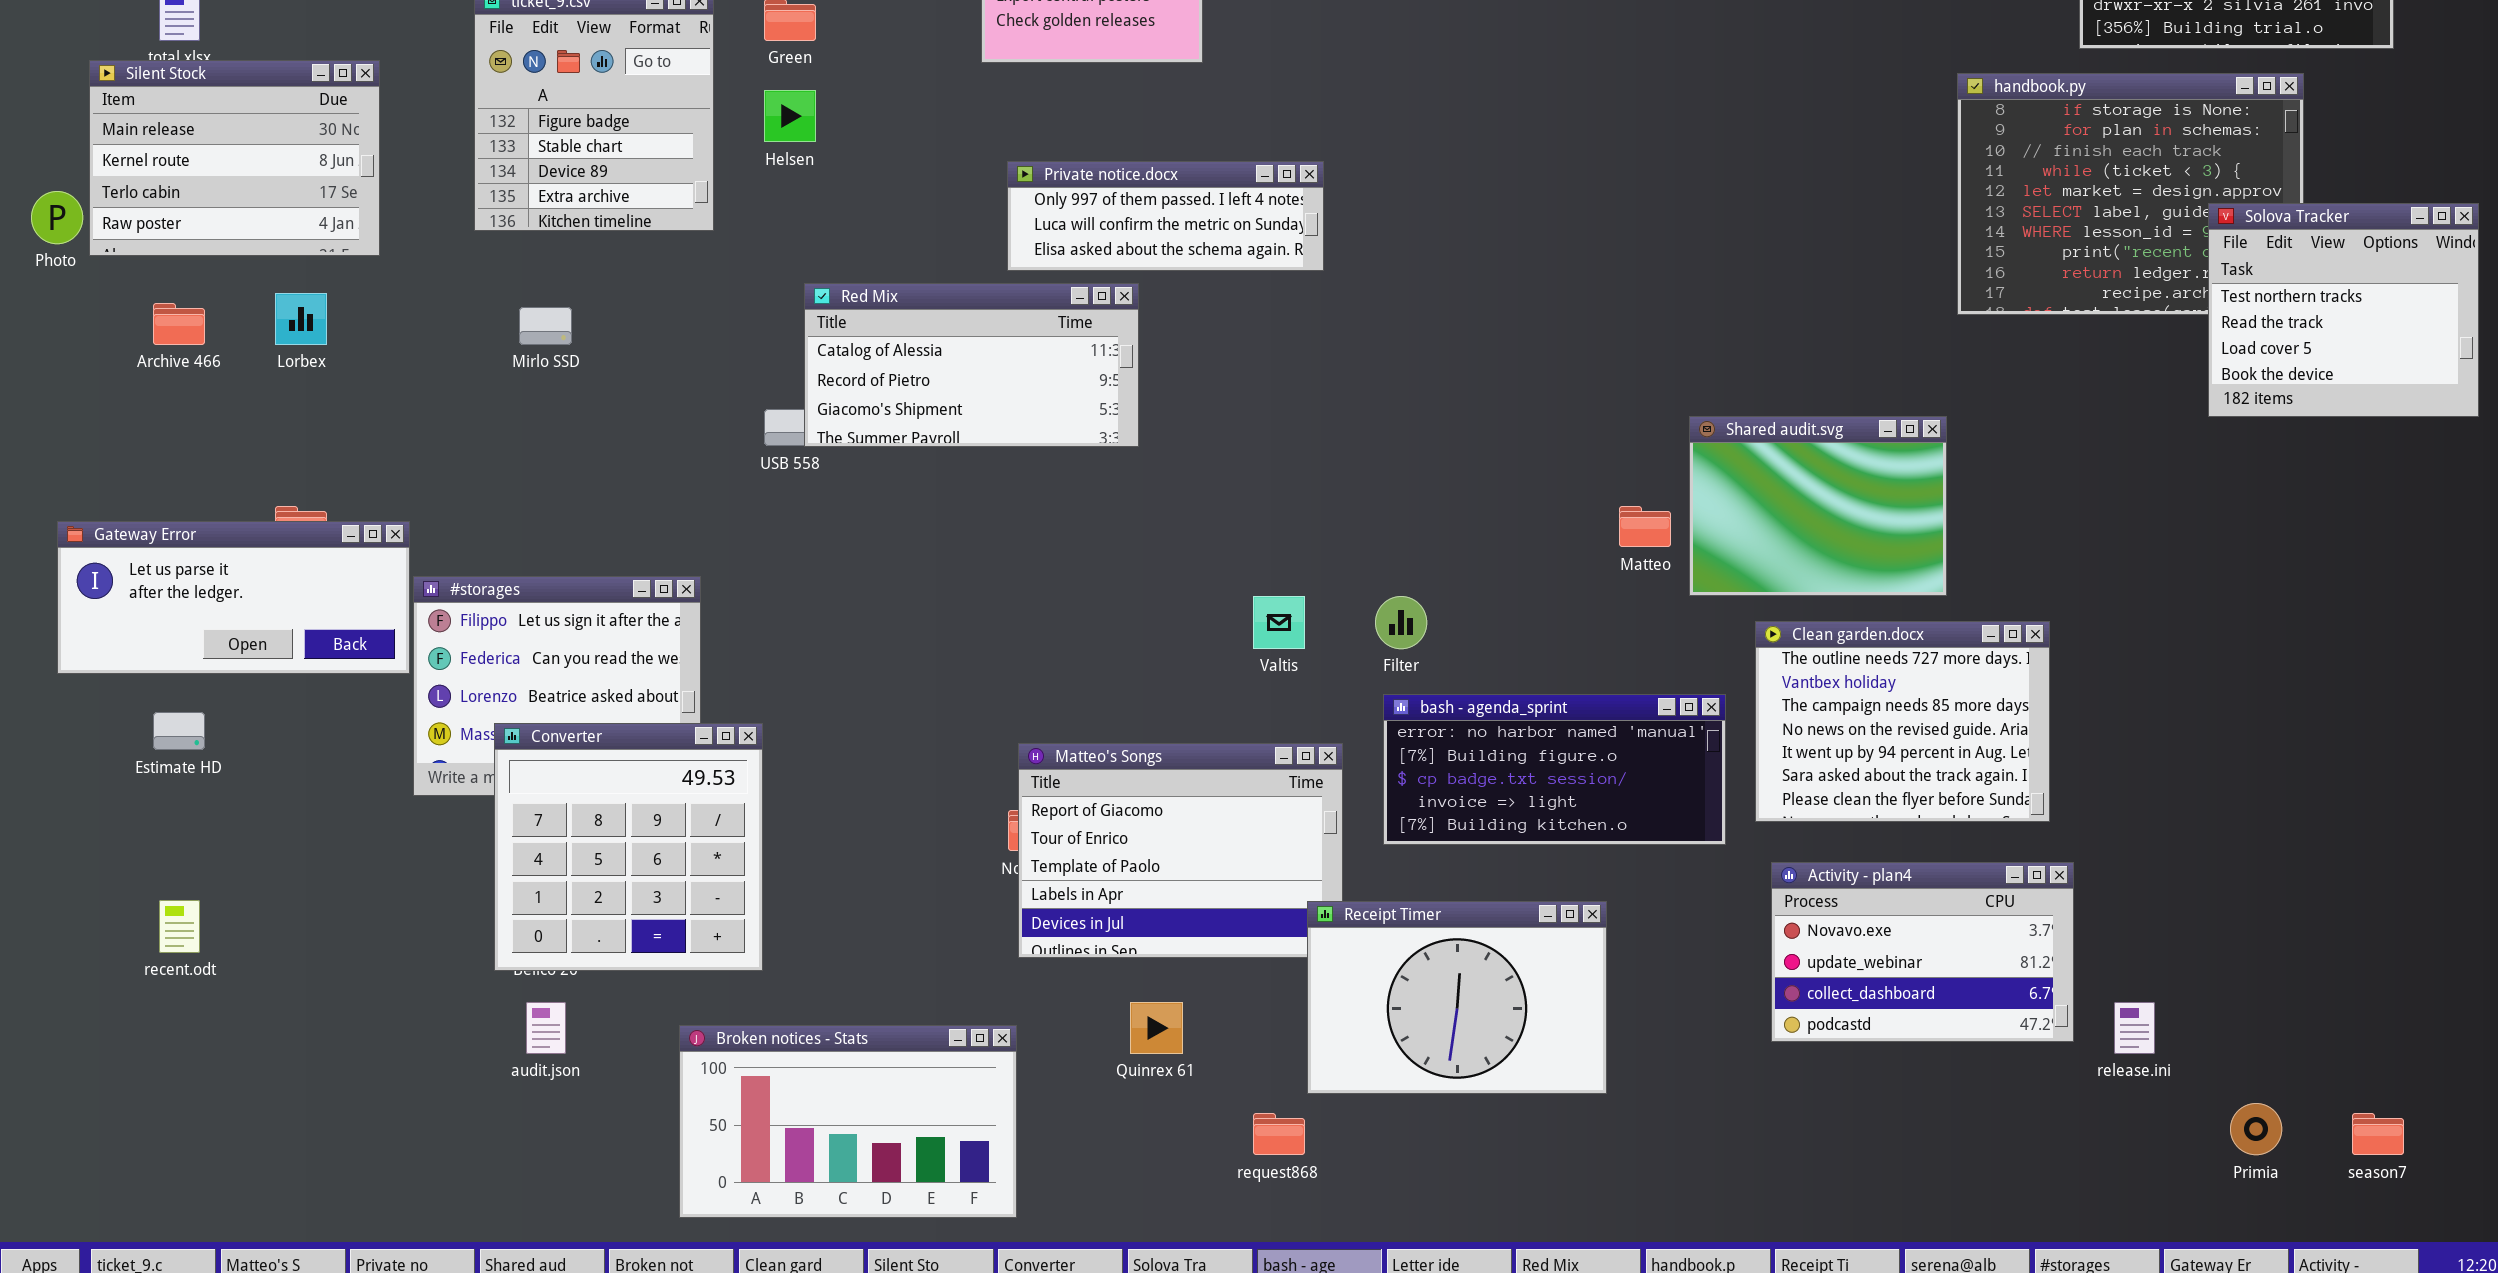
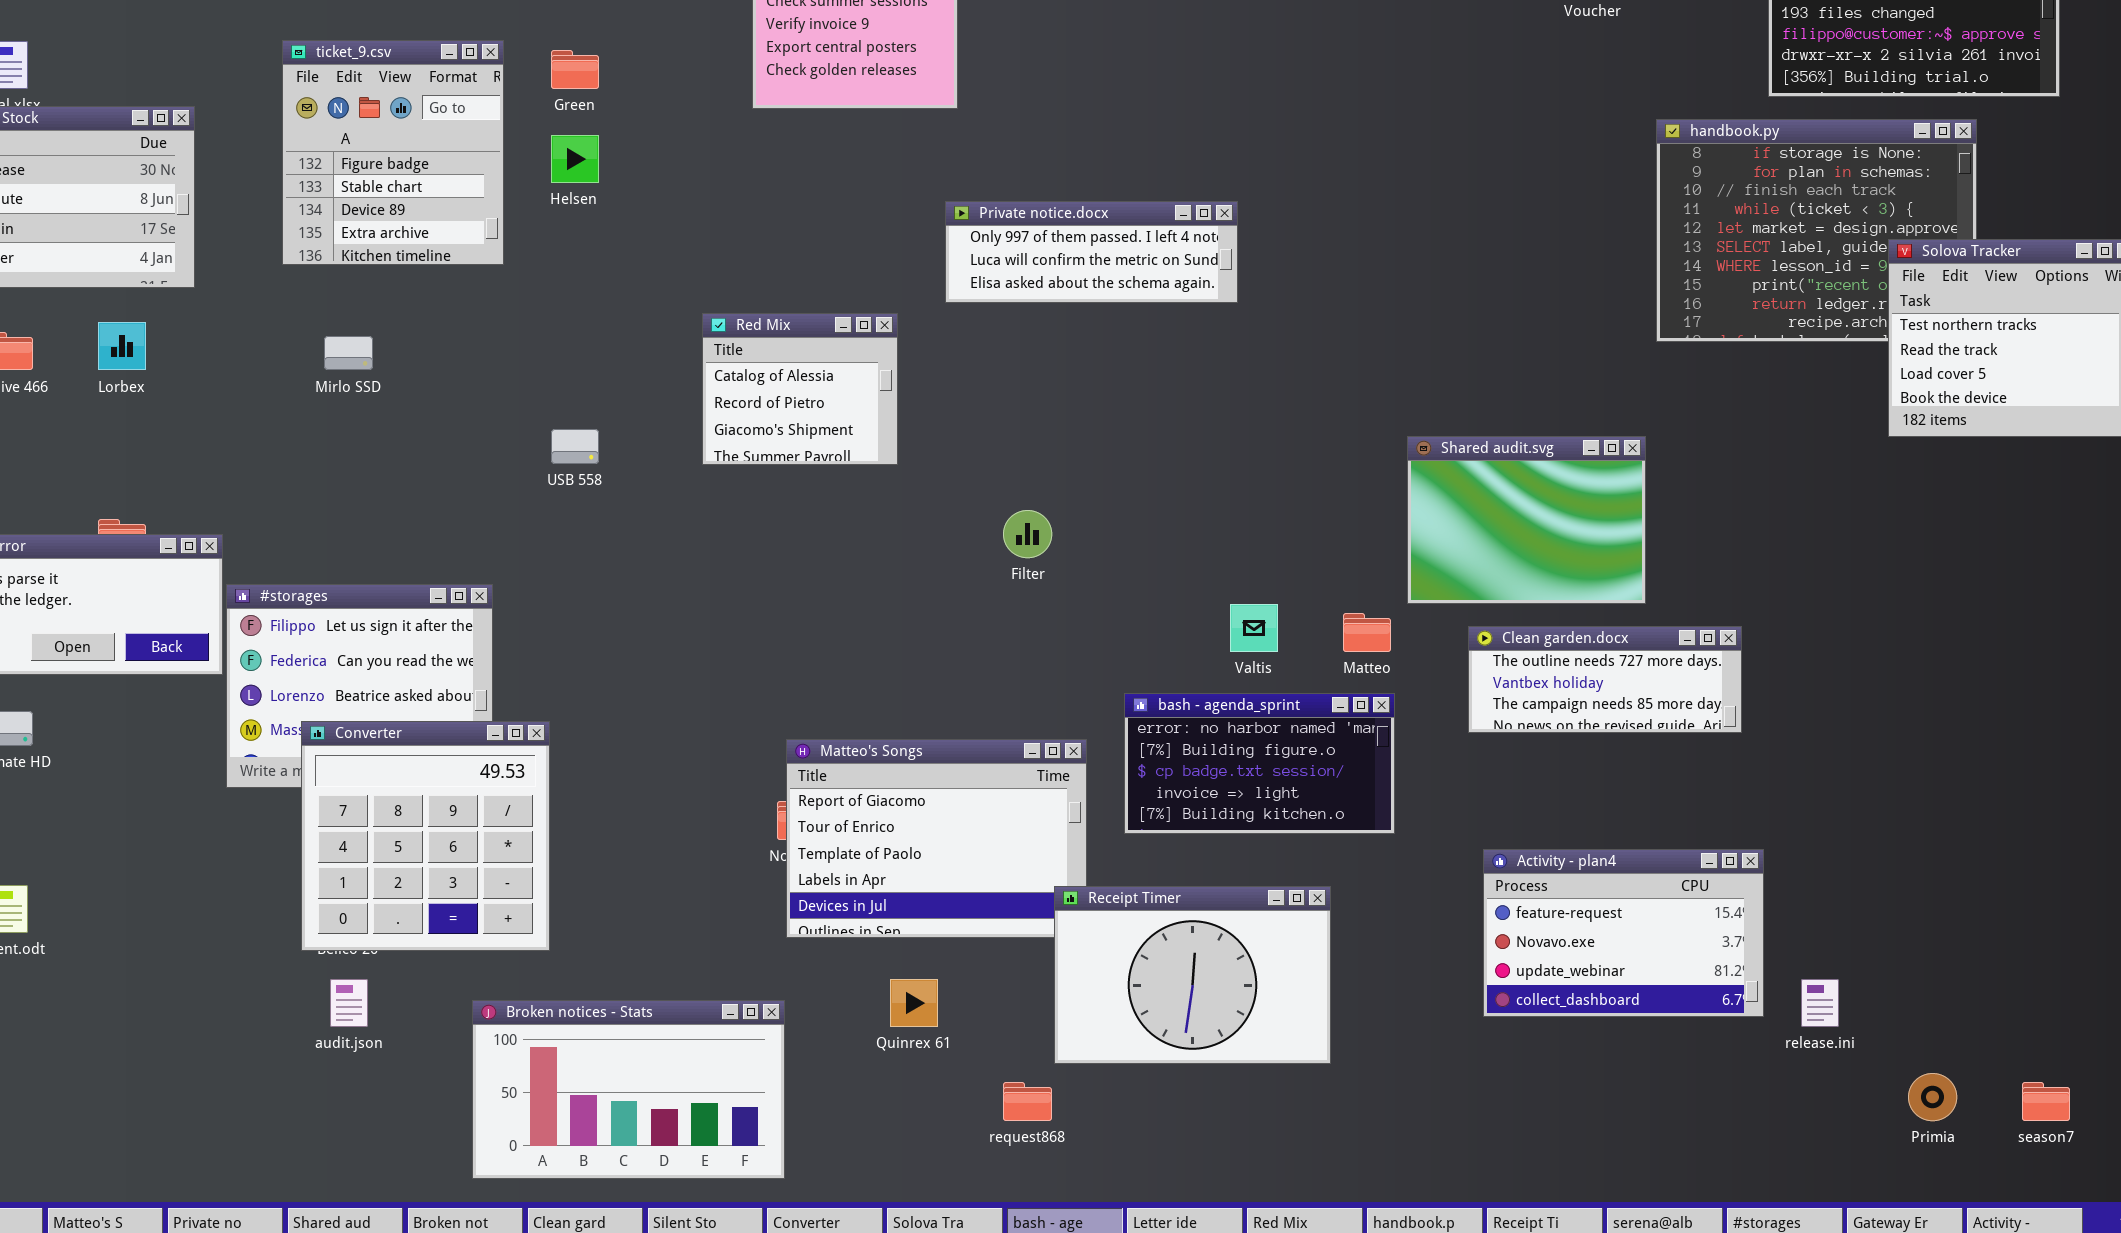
Private notice.docx: [1007,161,1324,271] -> [945,201,1238,303], moved
Red Mix: [804,283,1139,447] -> [702,313,898,465], resized
Matteo: [1619,506,1671,547] -> [1343,613,1391,652], moved
Valtis: [1253,596,1305,649] -> [1230,604,1278,652], moved
Filter: [1375,596,1427,649] -> [1003,510,1052,558], moved
Clean garden.docx: [1755,621,2050,822] -> [1468,626,1742,733], resized
bash - agenda_sprint: [1383,694,1726,845] -> [1124,693,1395,834], resized
Activity - plan4: [1771,862,2074,1042] -> [1483,849,1764,1017], scrolled up 1 row

